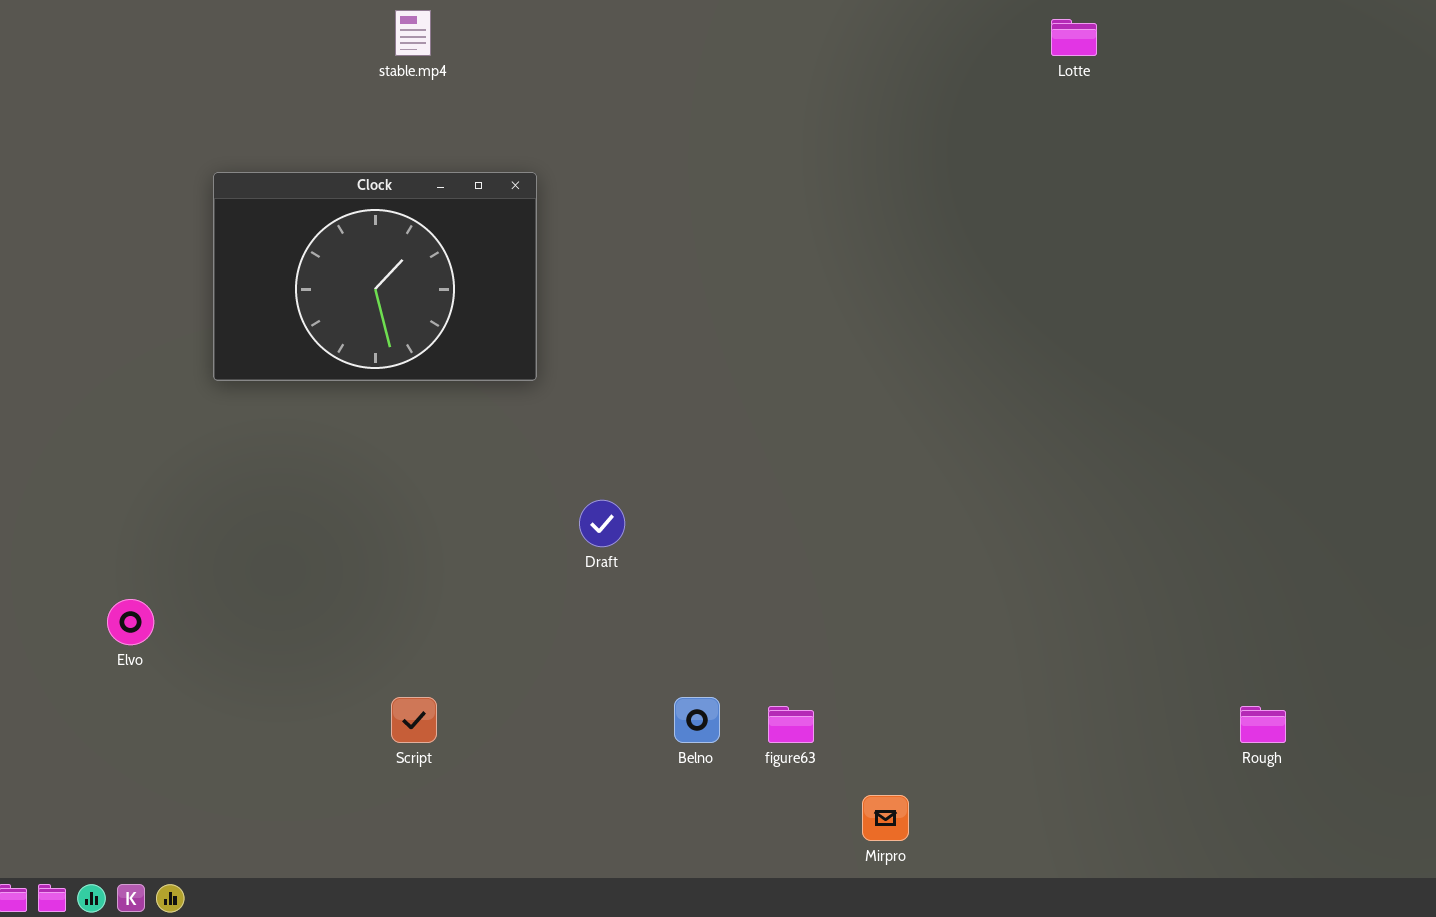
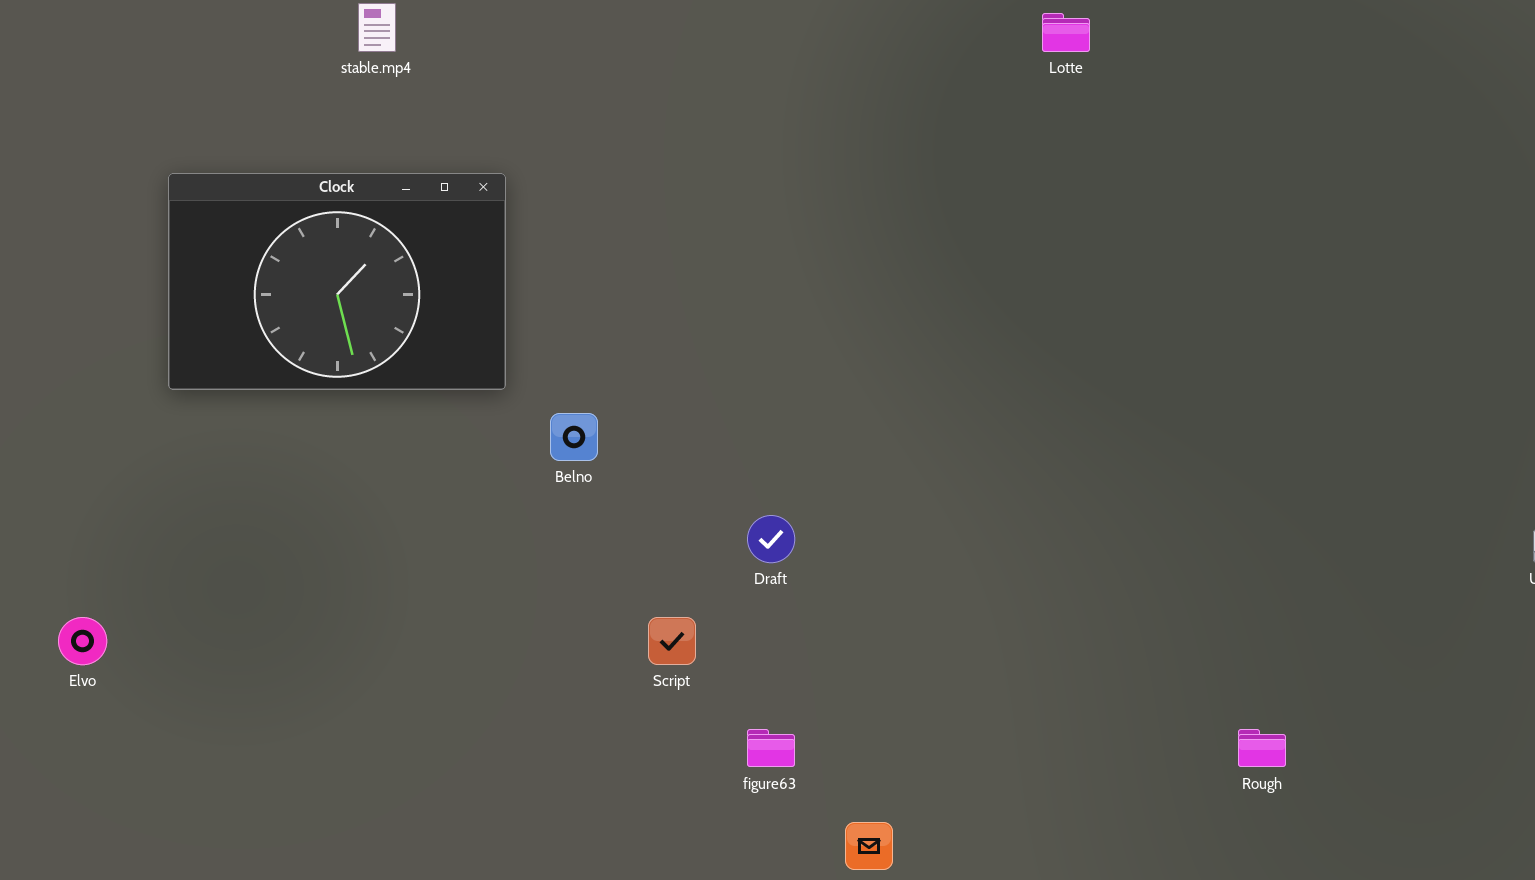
Draft: [579,500,625,547] -> [747,515,795,563], moved
Script: [391,697,437,743] -> [648,617,696,665], moved
Belno: [674,697,720,743] -> [550,413,598,461], moved

